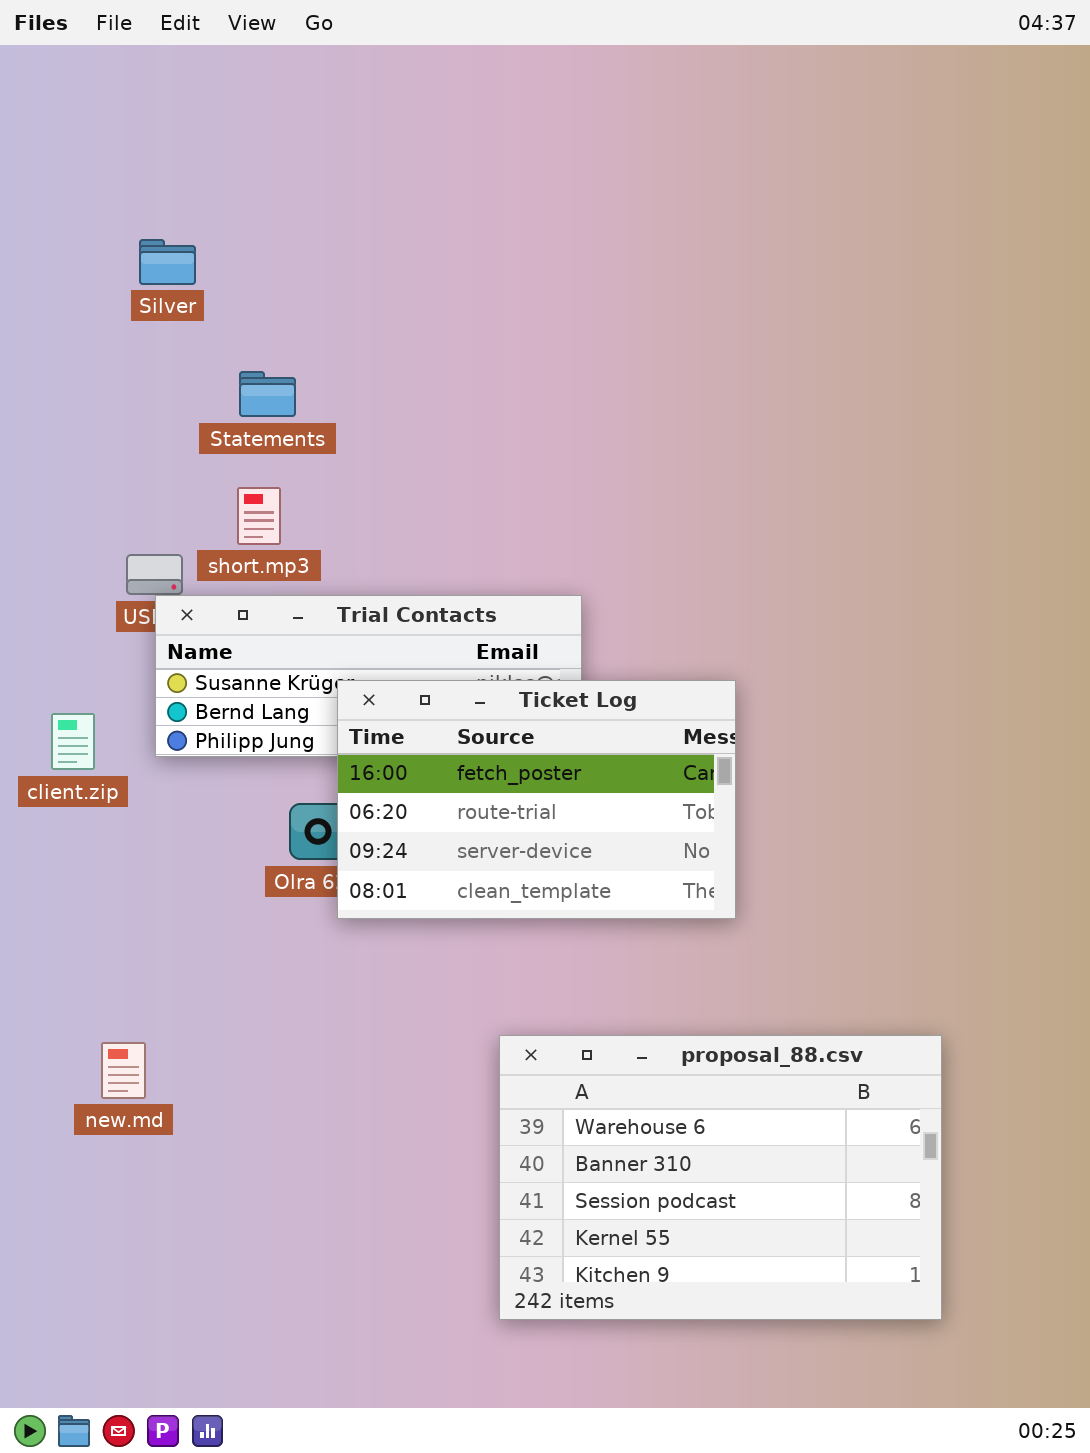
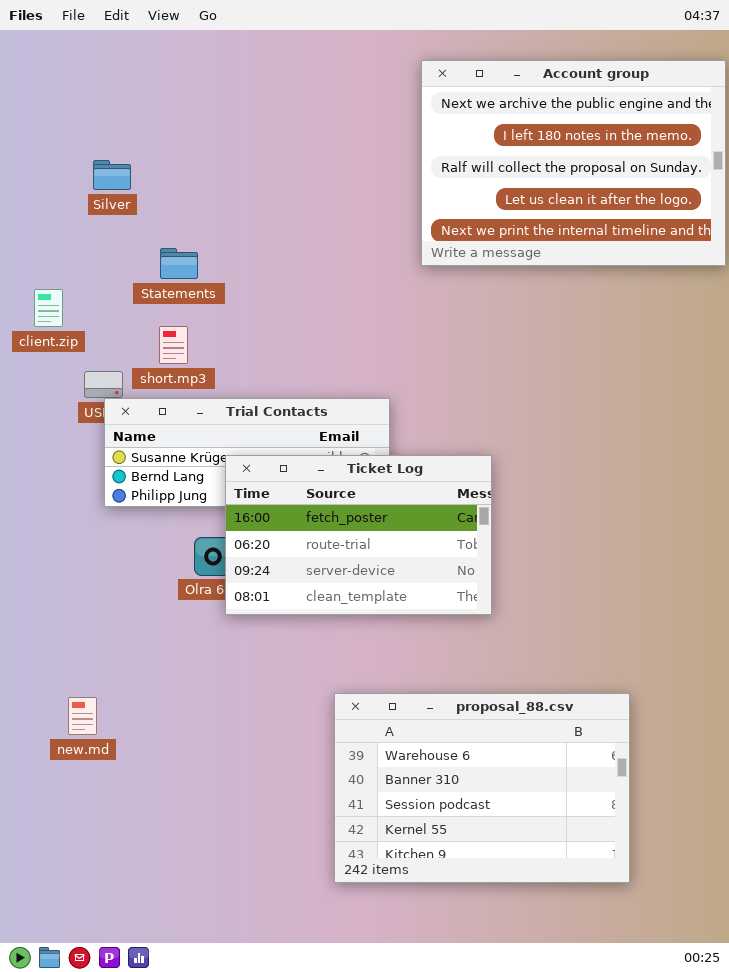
Account group: none -> [421,60,726,266], opened
client.zip: [51,713,95,770] -> [34,289,63,327], moved

